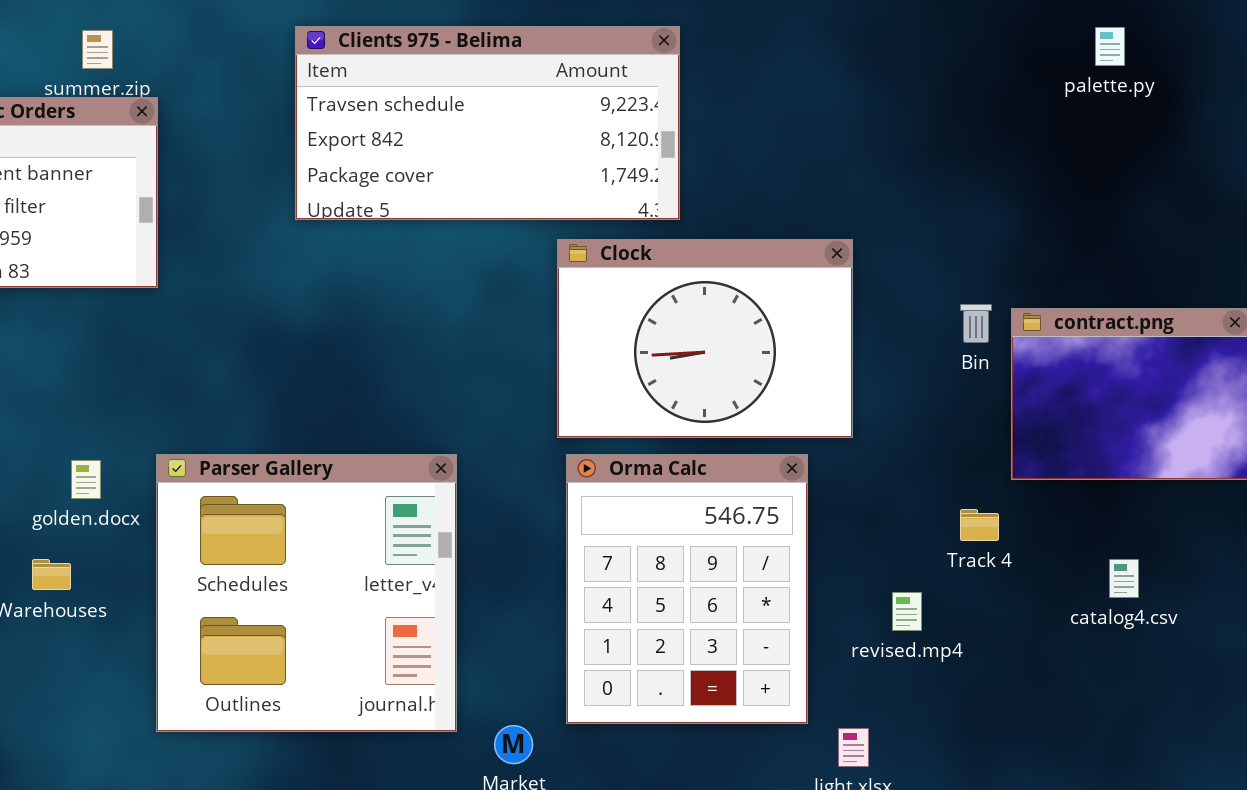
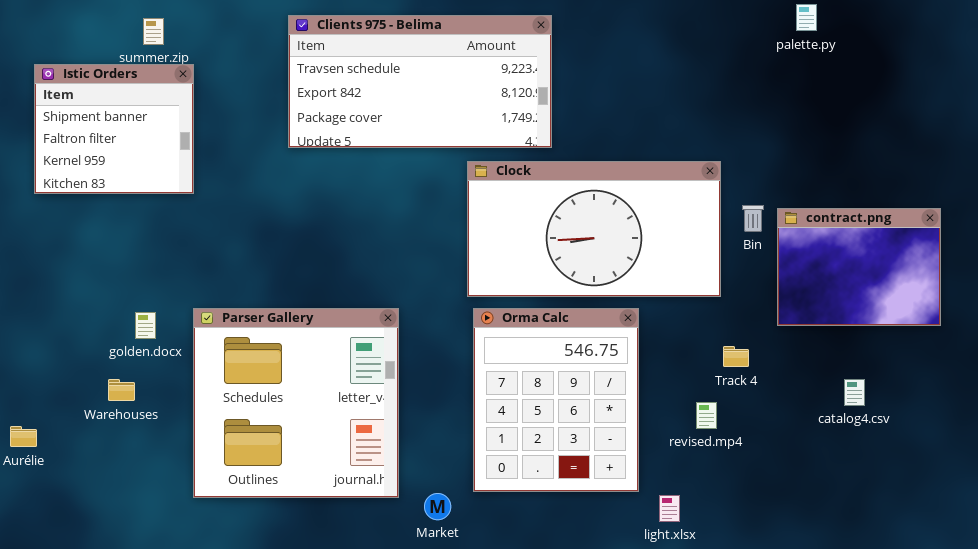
palette.py: [1095,27,1125,66] -> [796,4,817,31], moved
Clock: [557,239,853,438] -> [467,161,721,297], resized
Track 4: [960,509,999,541] -> [723,346,749,367], moved

